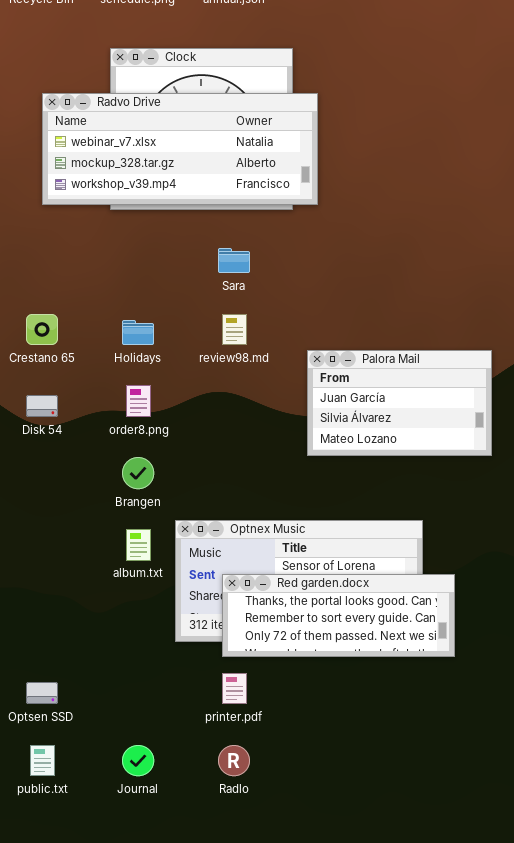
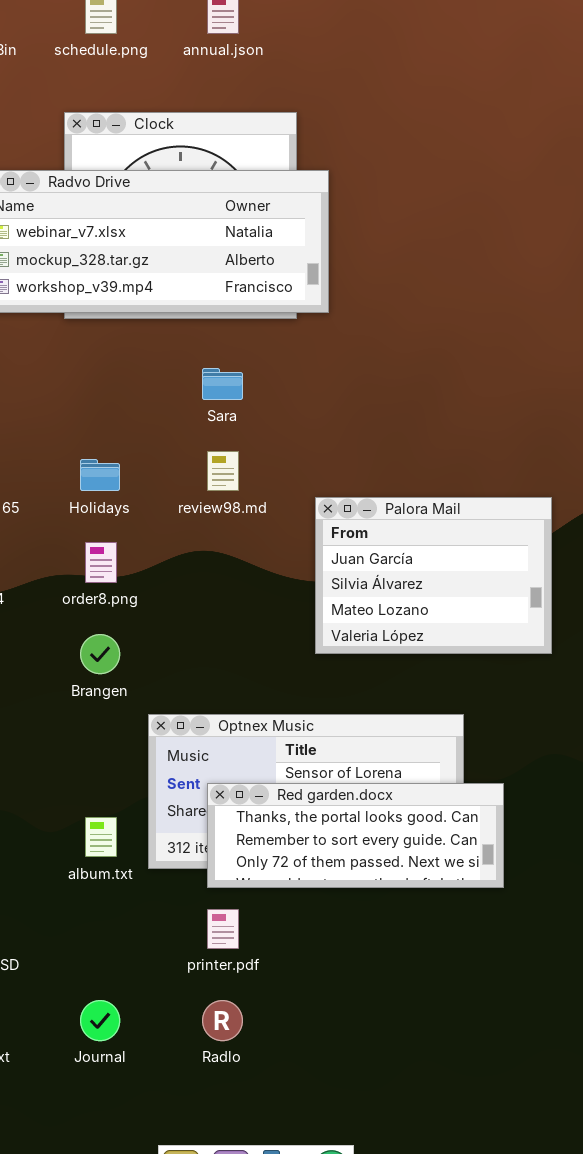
Palora Mail: [307,350,492,456] -> [315,497,552,654], resized
album.txt: [126,529,151,561] -> [85,817,117,857], moved

